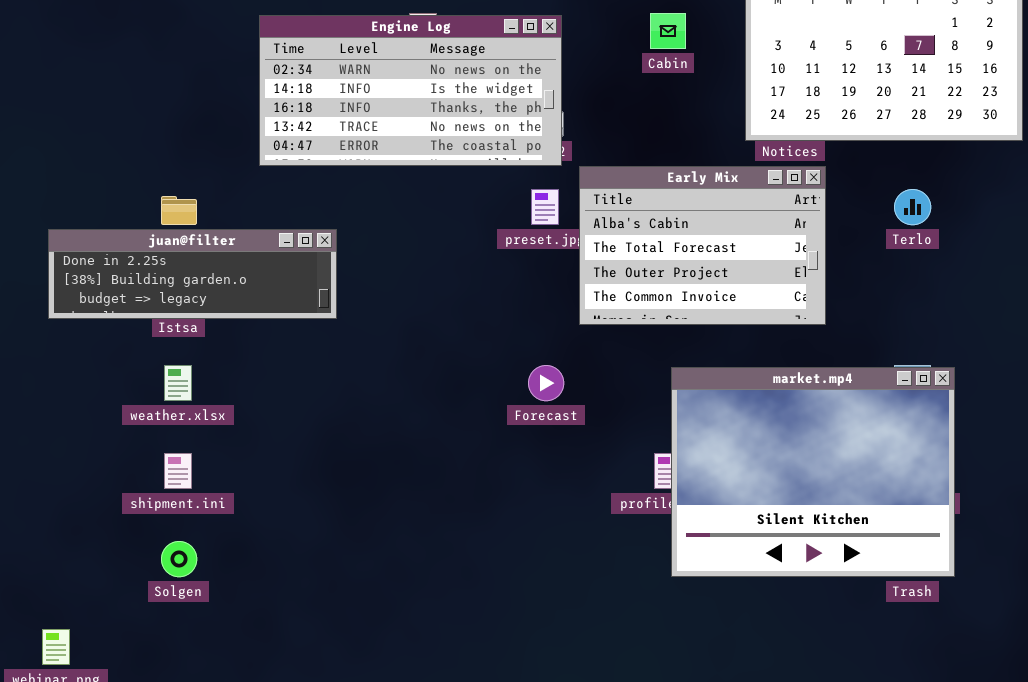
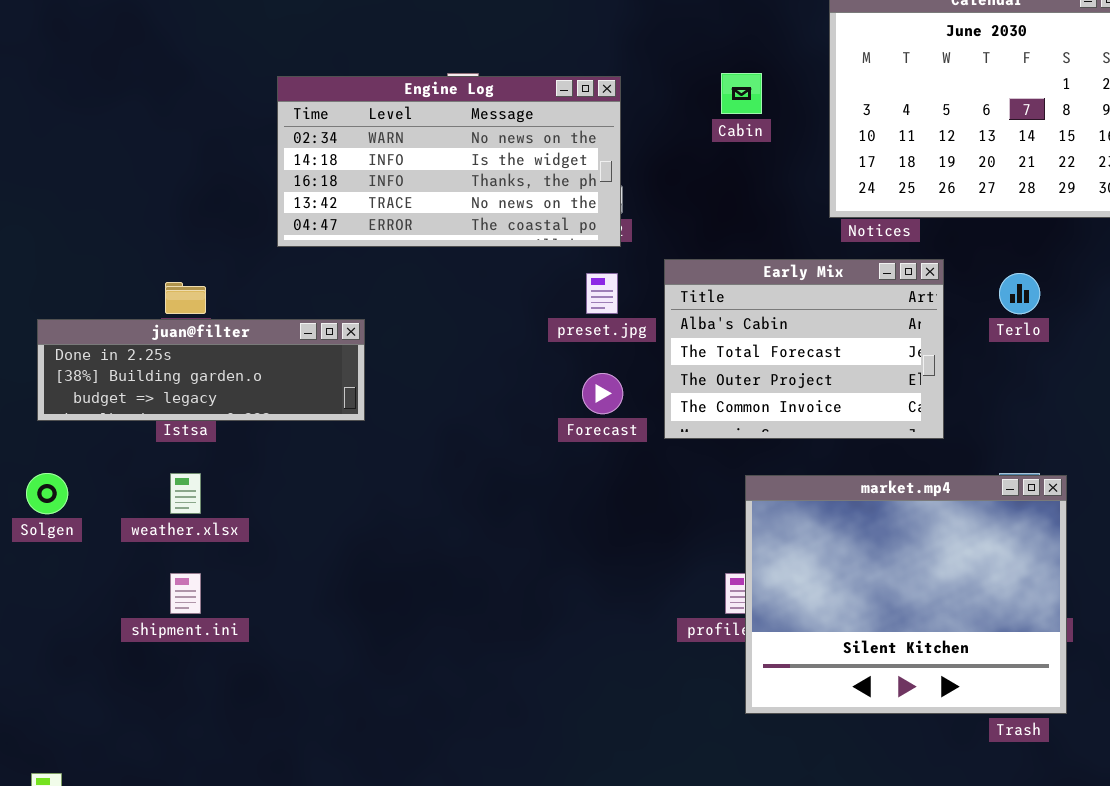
Early Mix: [579,166,826,325] -> [664,259,944,439], moved
Forecast: [528,365,564,401] -> [582,373,623,414], moved
Solgen: [161,541,197,577] -> [26,473,68,514], moved

